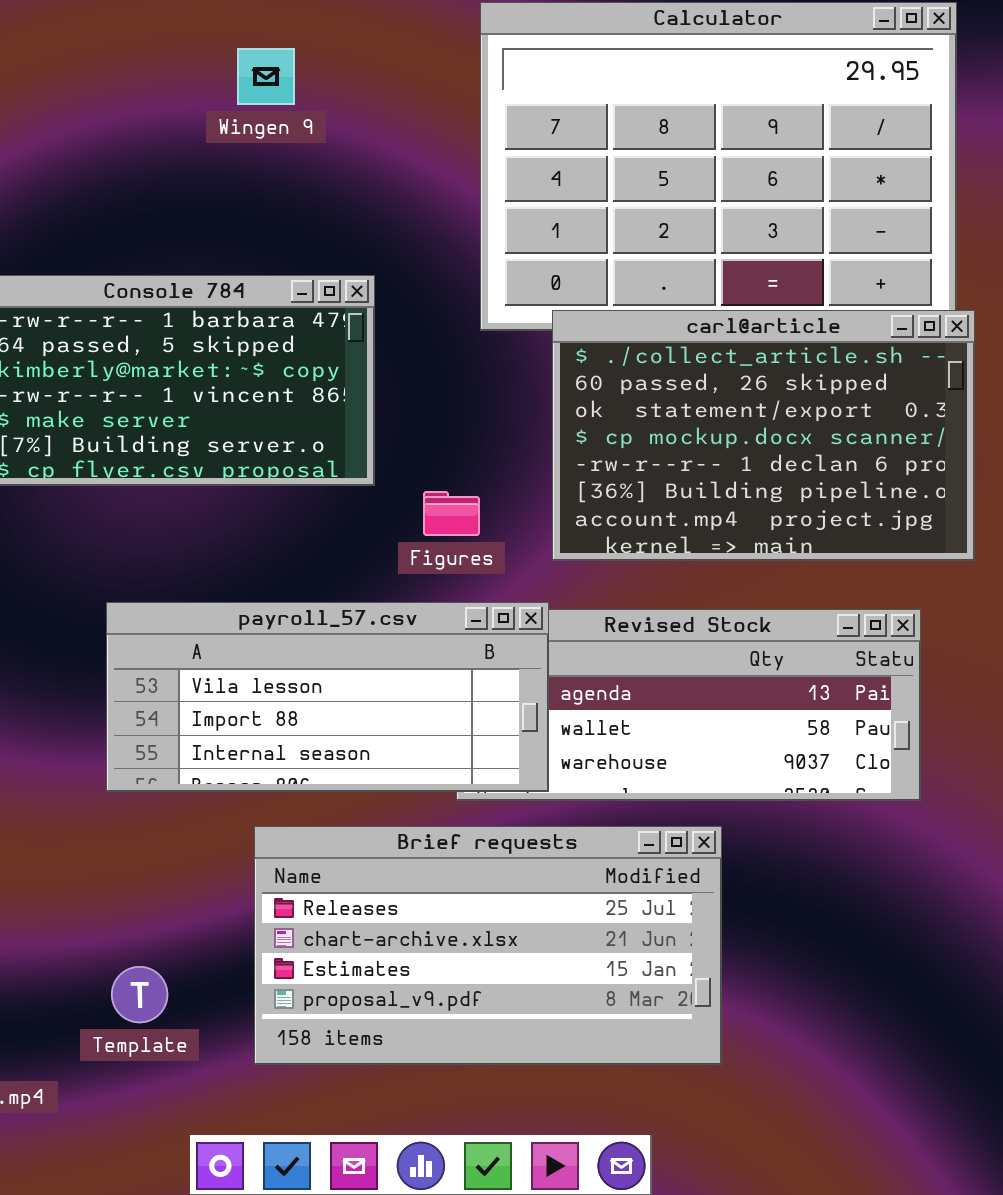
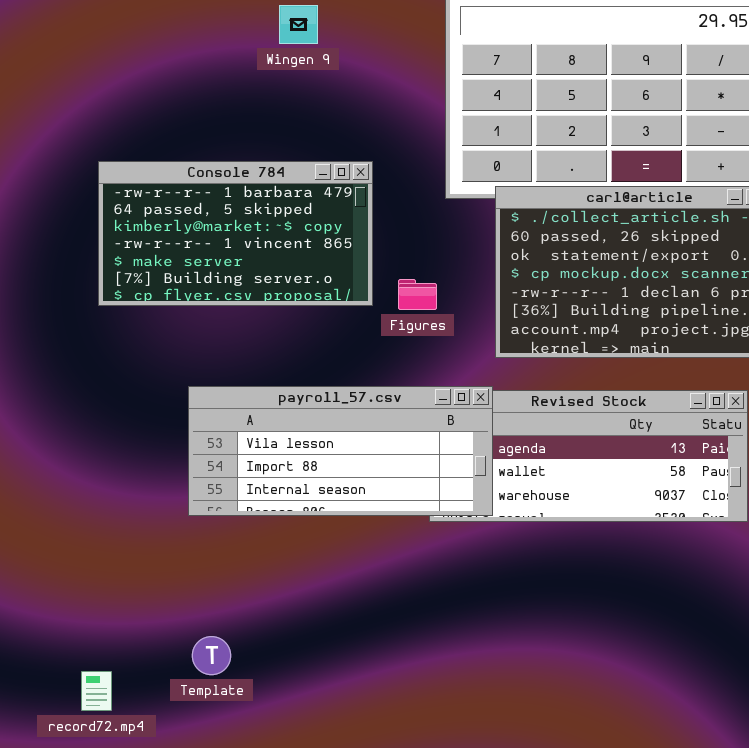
Figures: [423,491,480,536] -> [398,279,437,310], moved
Brief requests: [254,826,722,1065] -> none, closed

